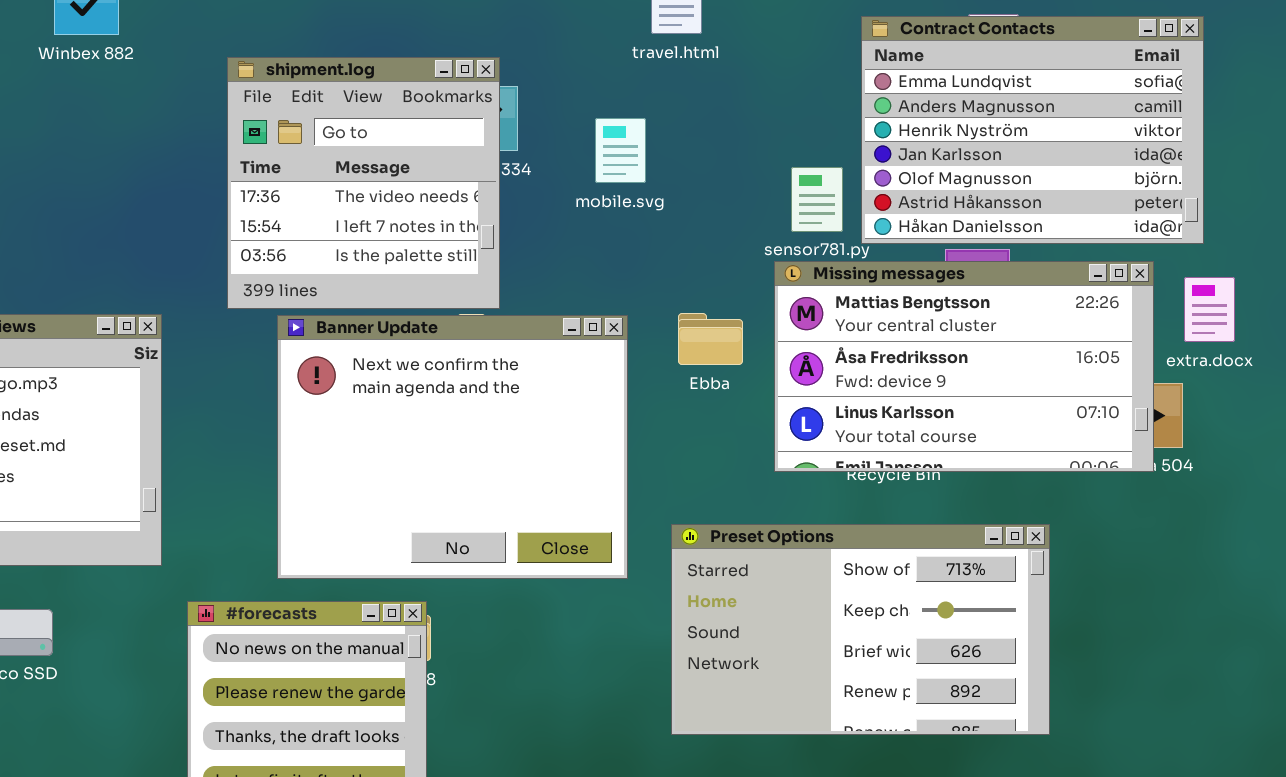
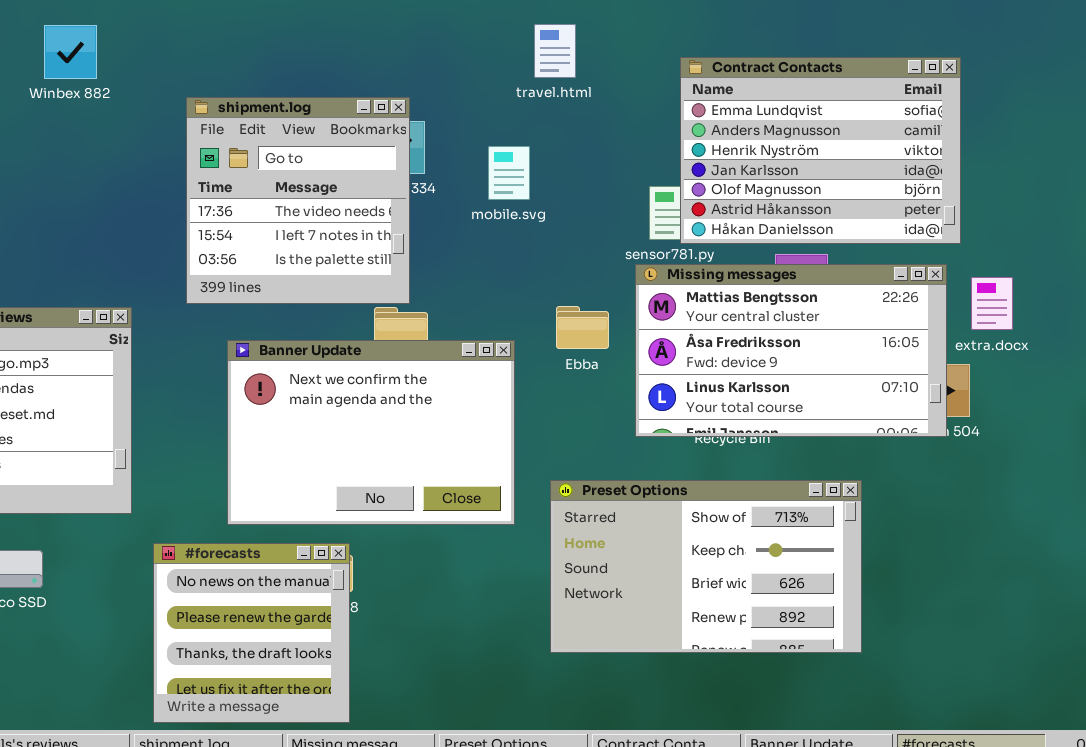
Contract Contacts: [861,16,1204,244] -> [680,57,961,244], moved
Banner Update: [277,315,628,579] -> [227,340,515,525], resized

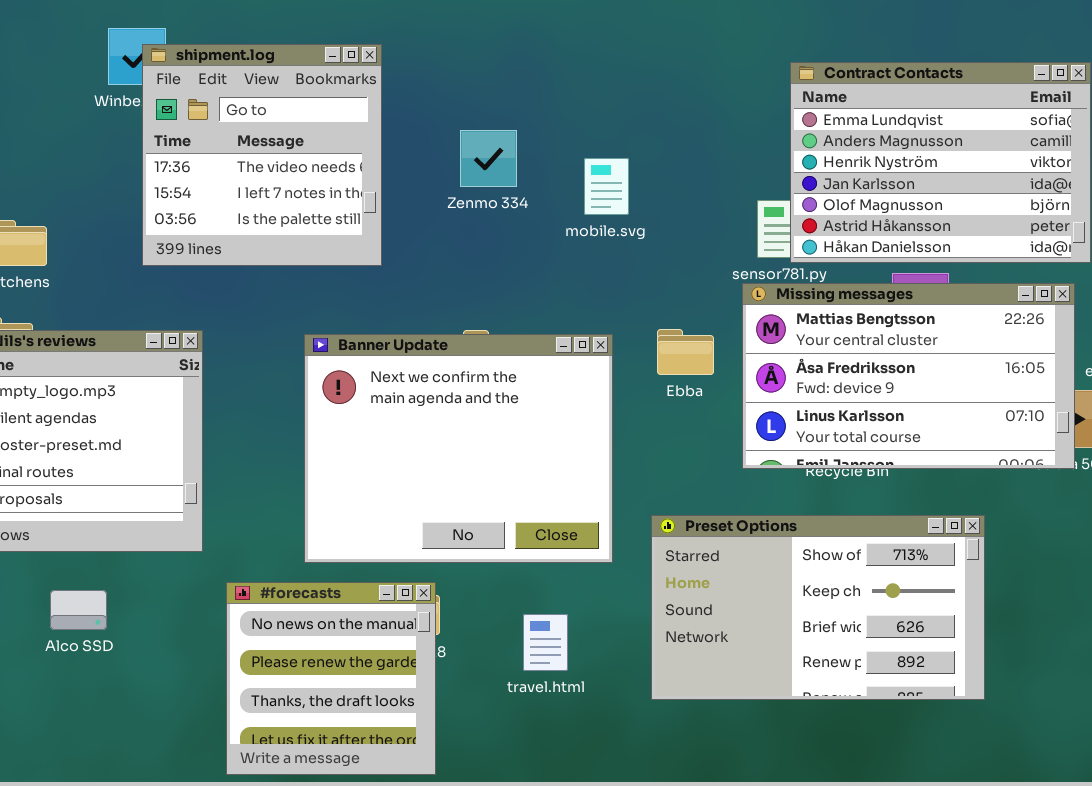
travel.html: [534,24,576,78] -> [523,614,568,671], moved
shipment.log: [186,97,410,304] -> [142,44,382,266], moved
Banner Update: [227,340,515,525] -> [304,334,613,563], resized

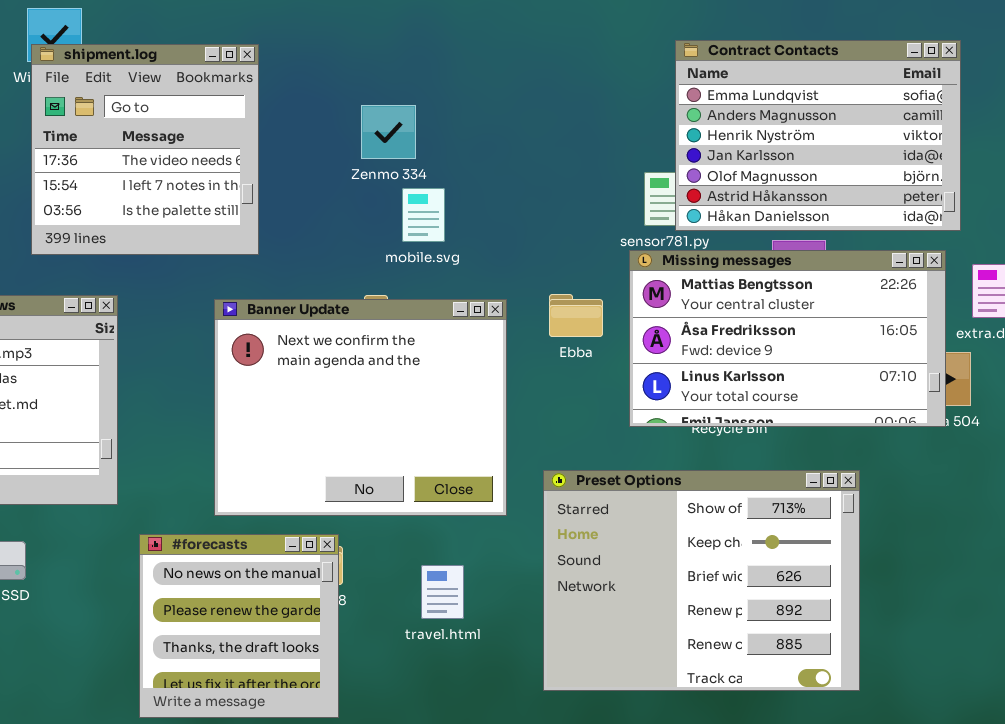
shipment.log: [142,44,382,266] -> [31,44,259,255], moved
mobile.svg: [584,158,629,215] -> [402,188,445,242], moved
Preset Options: [651,515,985,700] -> [543,470,860,691], resized

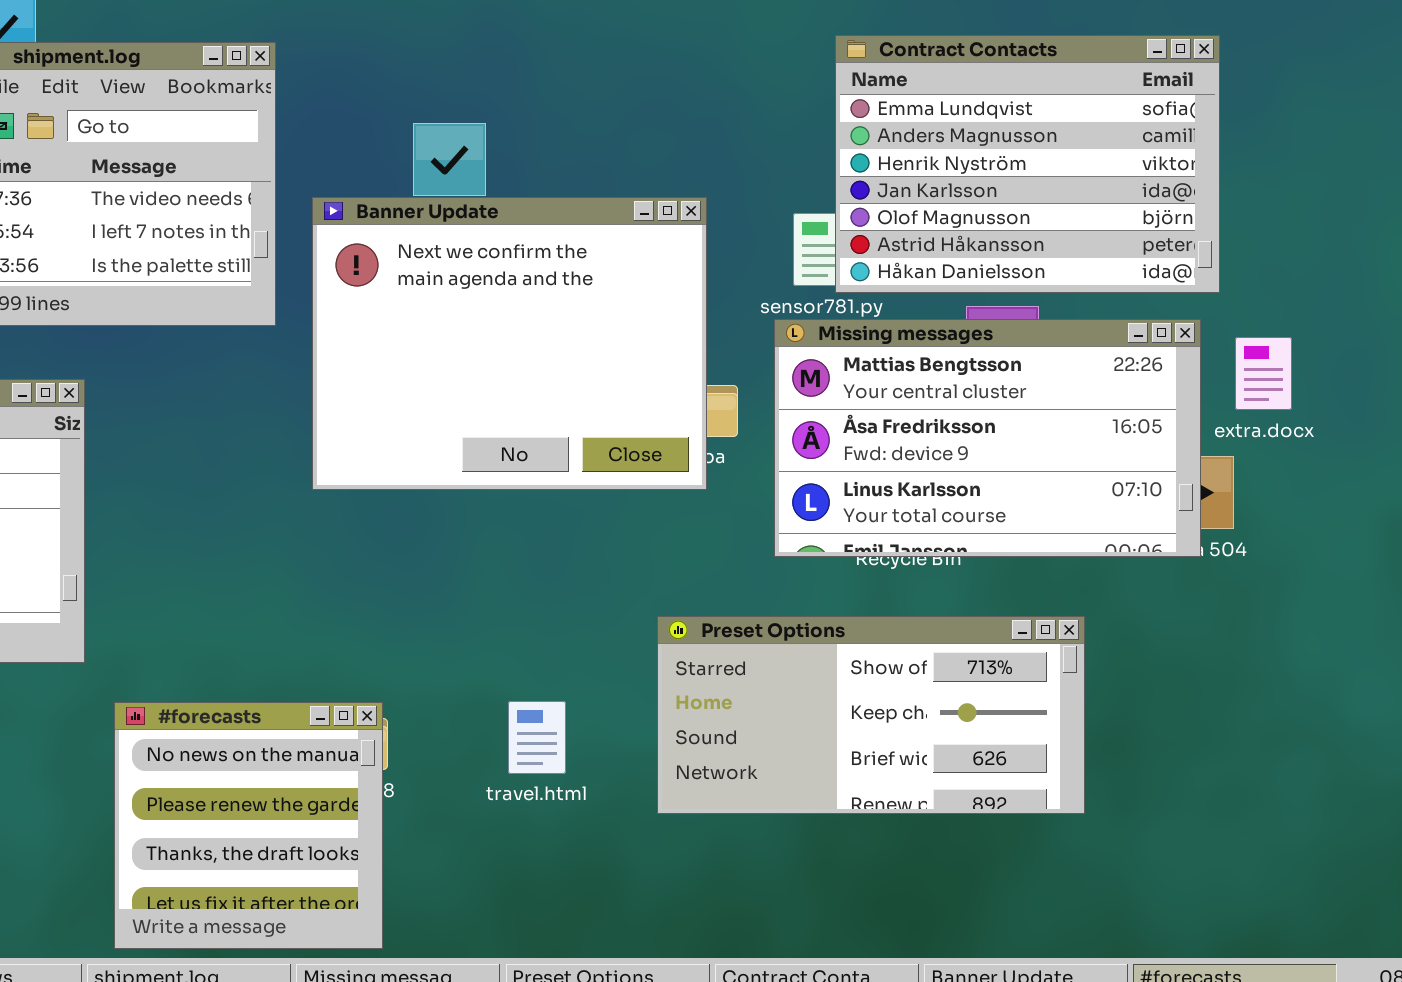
Banner Update: [214,299,507,516] -> [312,197,707,490], moved
Preset Options: [543,470,860,691] -> [657,616,1085,814], resized
travel.html: [421,565,464,619] -> [508,701,566,774], moved

